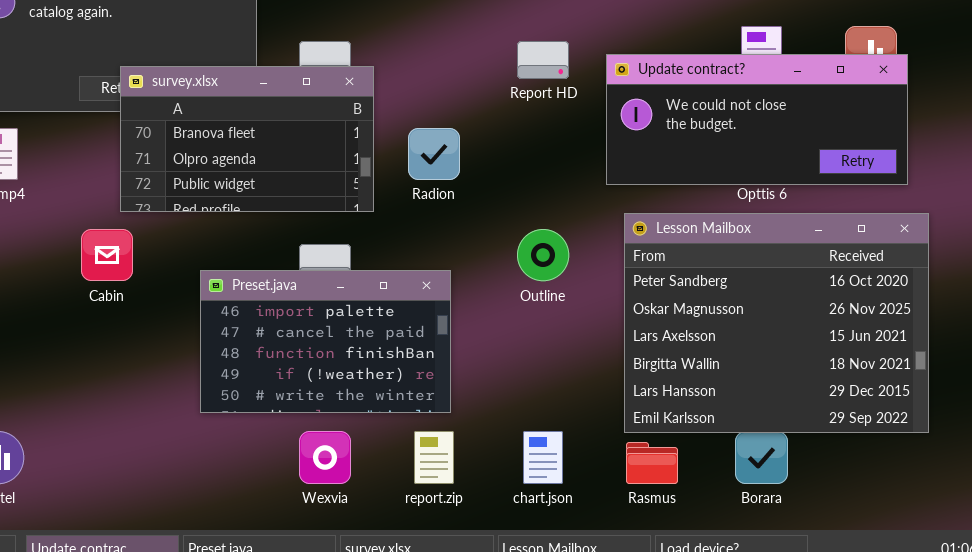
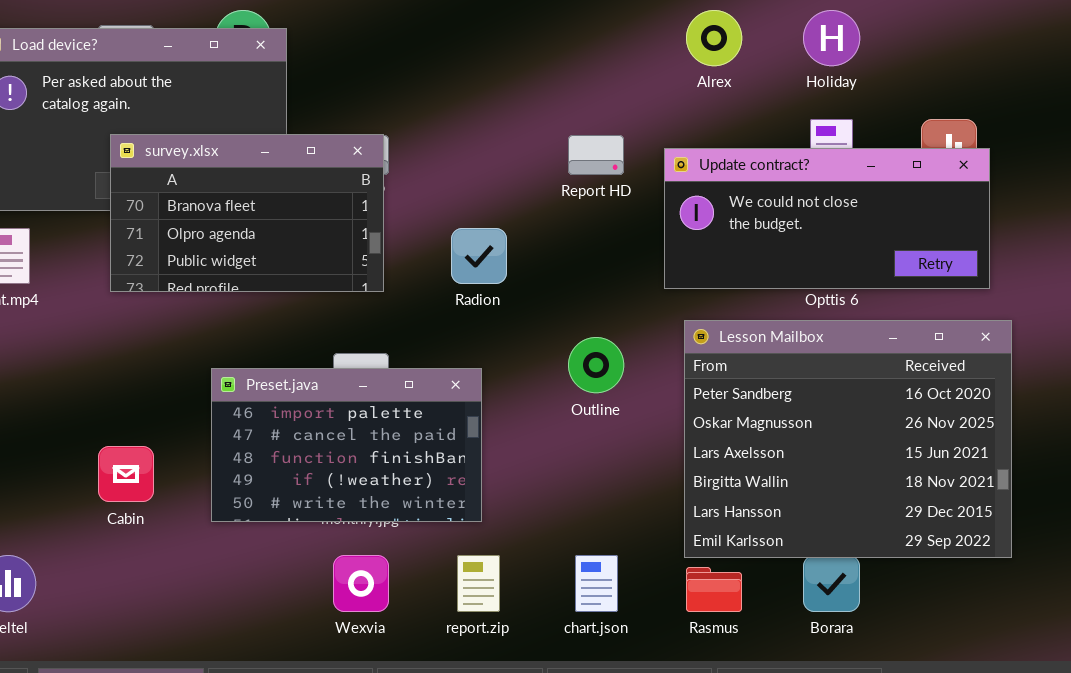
survey.xlsx: [120,66,374,212] -> [110,134,384,292], moved
Cabin: [81,229,133,281] -> [98,446,154,502], moved
Preset.java: [200,270,451,413] -> [211,368,482,522], moved

